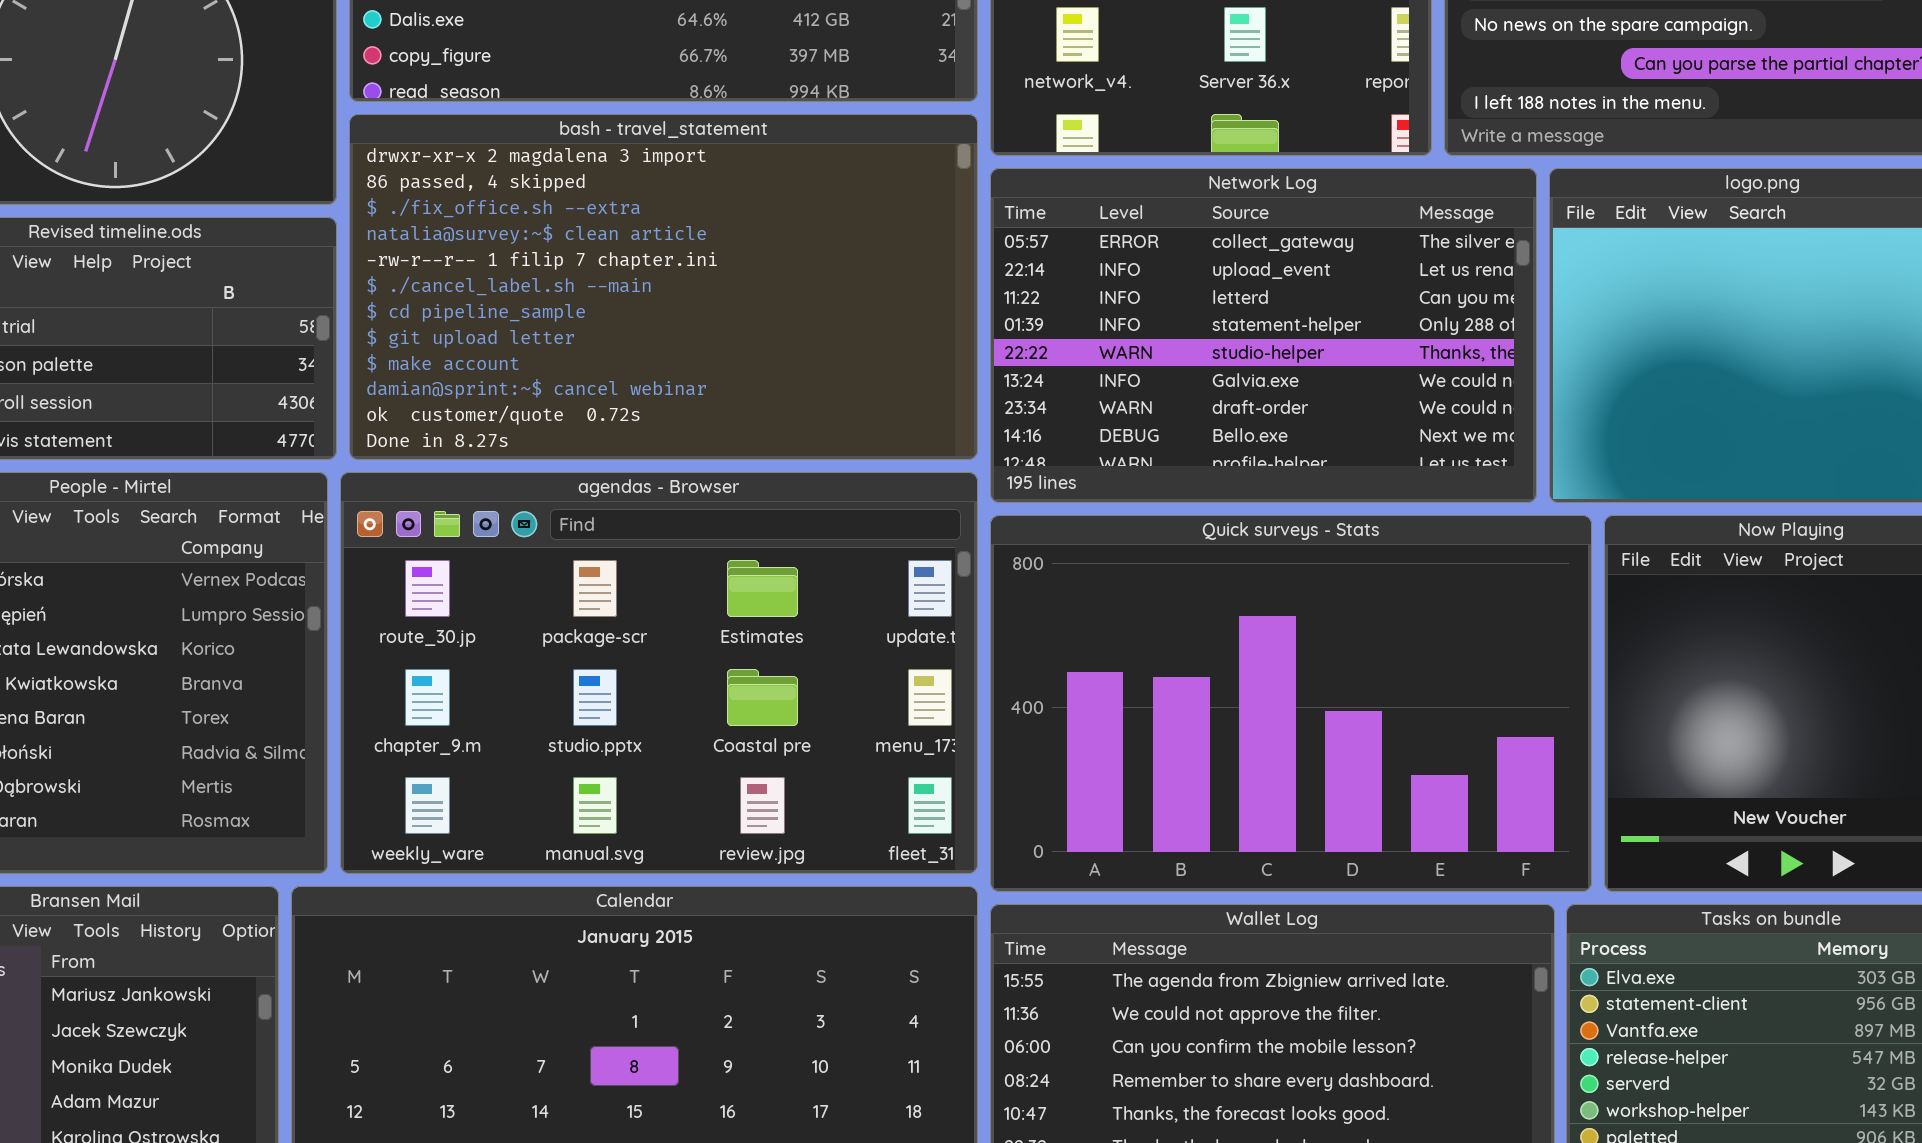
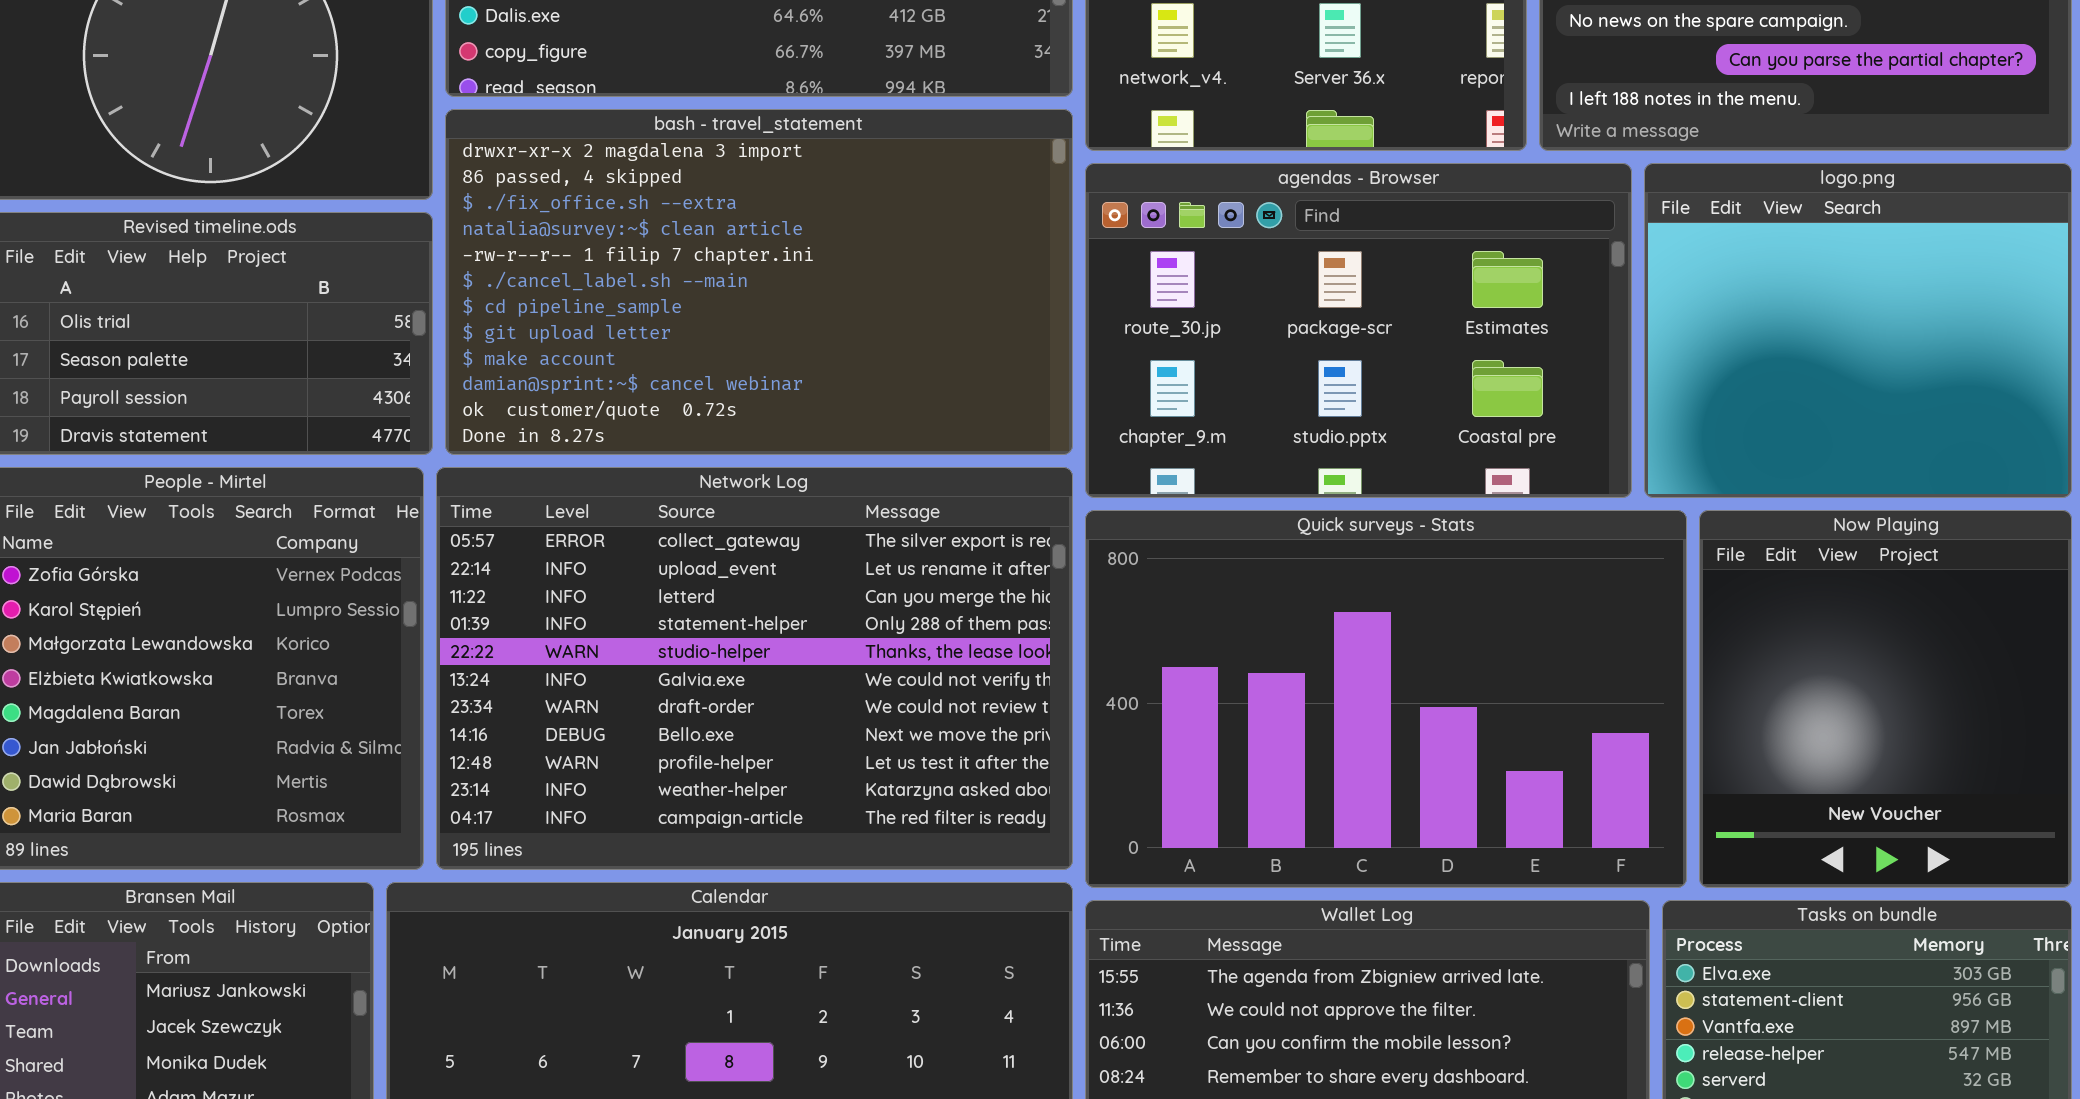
Network Log: [990,168,1537,503] -> [436,467,1073,870], moved, resized
agendas - Browser: [340,472,978,874] -> [1085,163,1632,498], moved, resized

